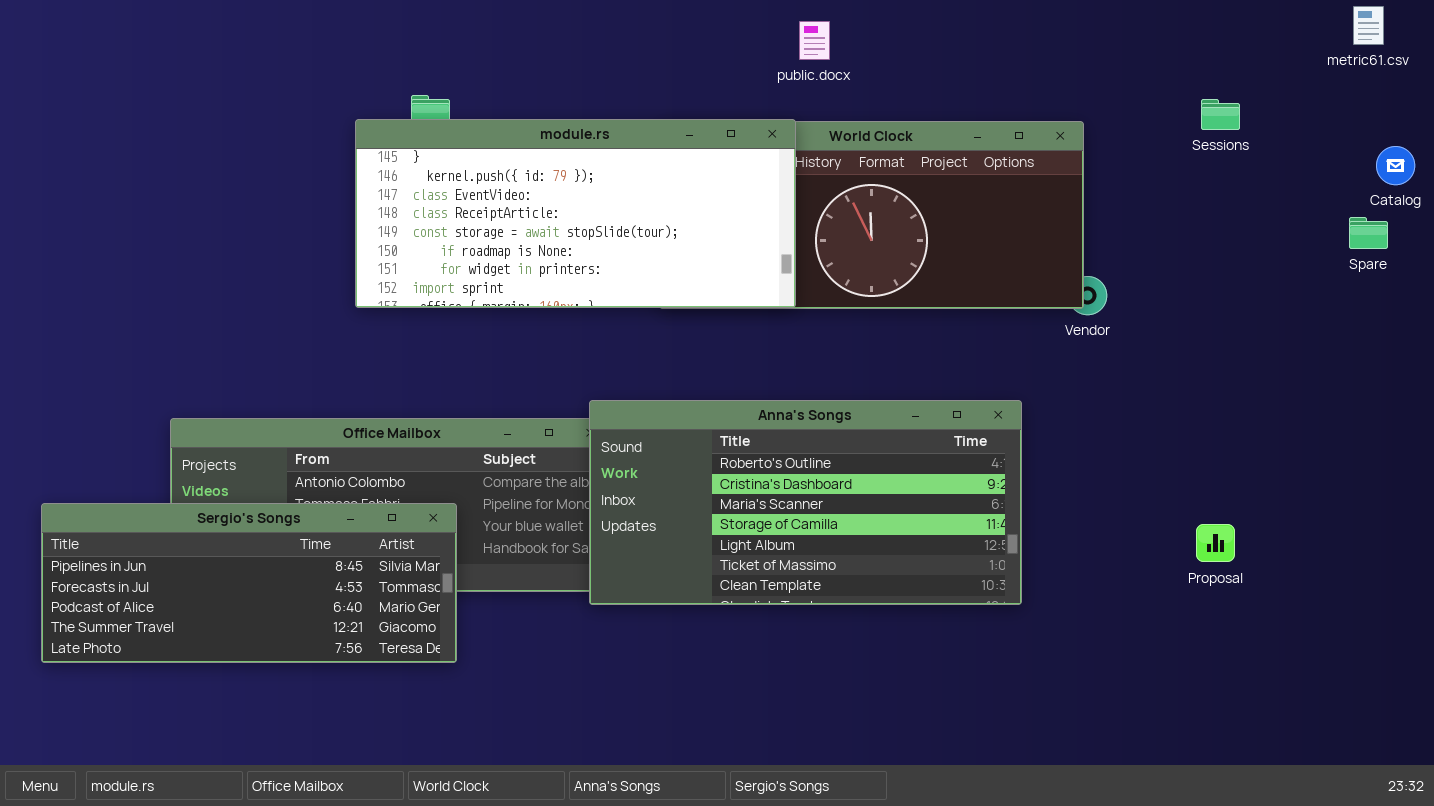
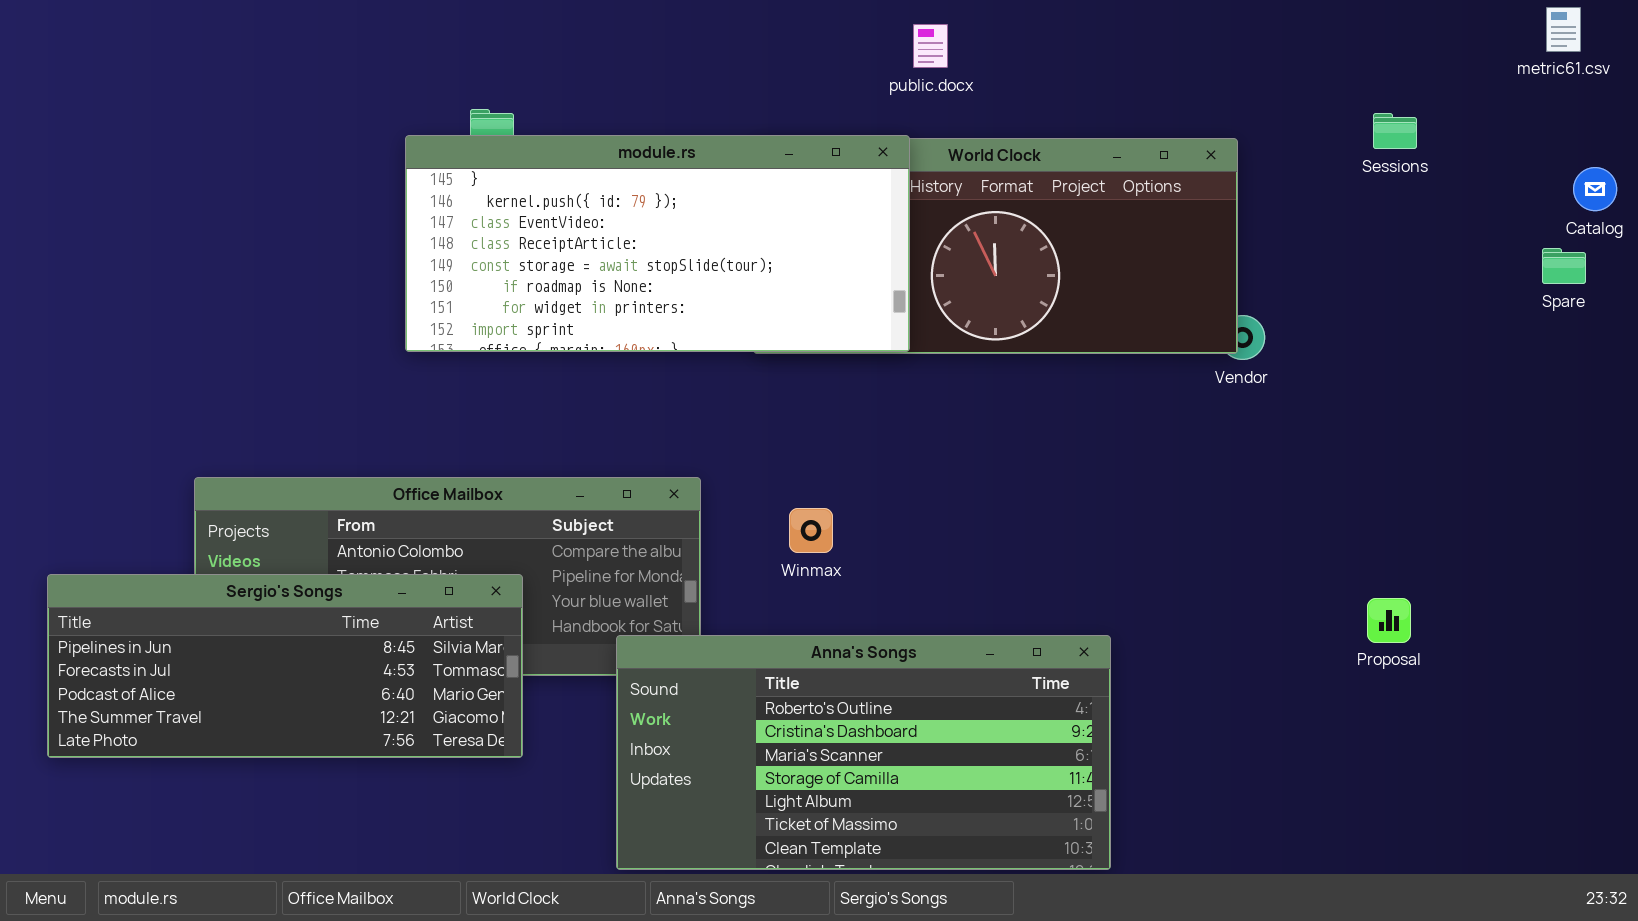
Anna's Songs: [589,400,1022,605] -> [616,635,1111,870], moved

